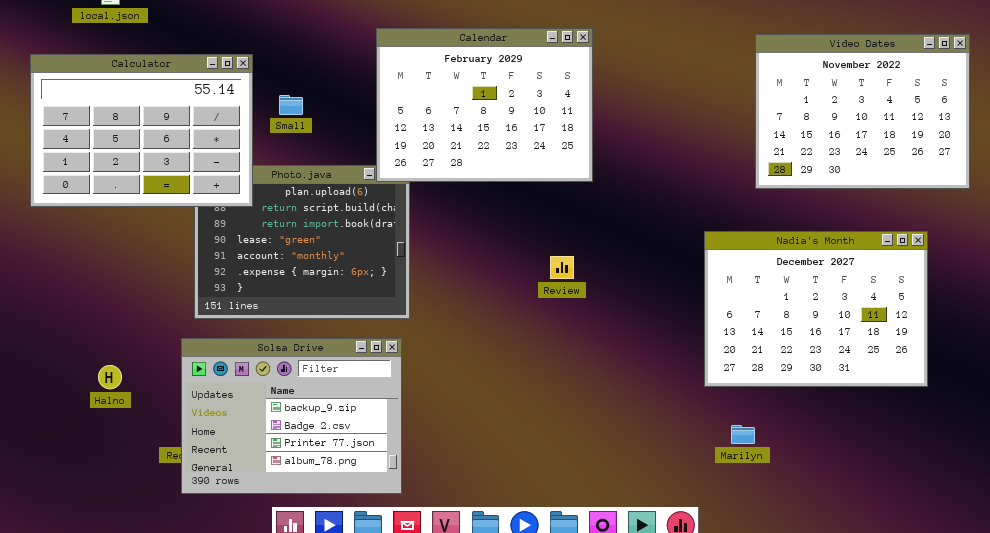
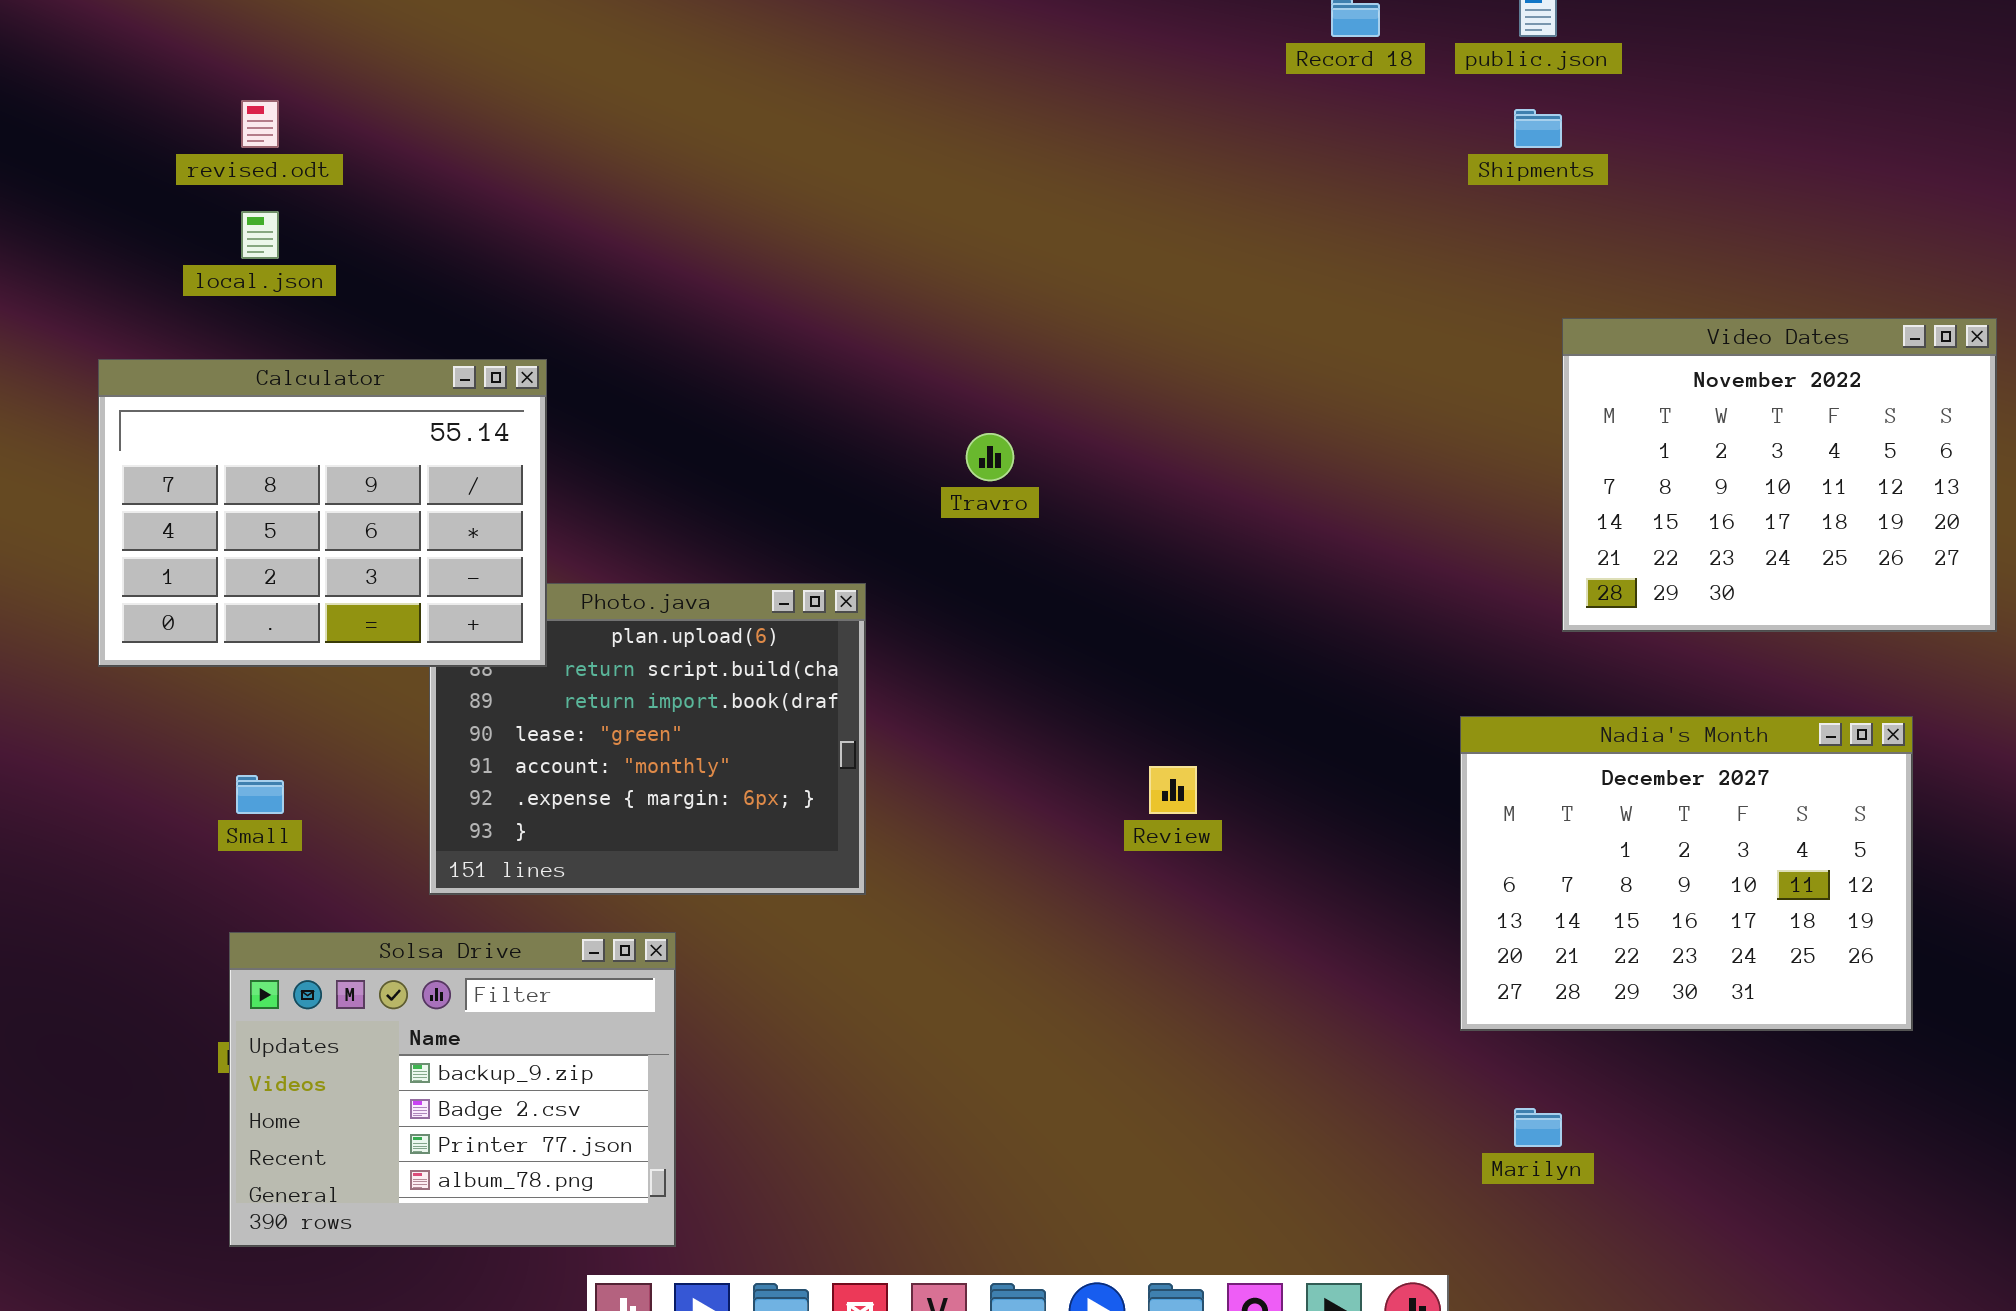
Calendar: [376,28,593,182] -> none, closed
Small: [279,95,303,115] -> [236,775,284,814], moved
Solsa Drive: [181,338,402,494] -> [229,932,676,1247], moved

